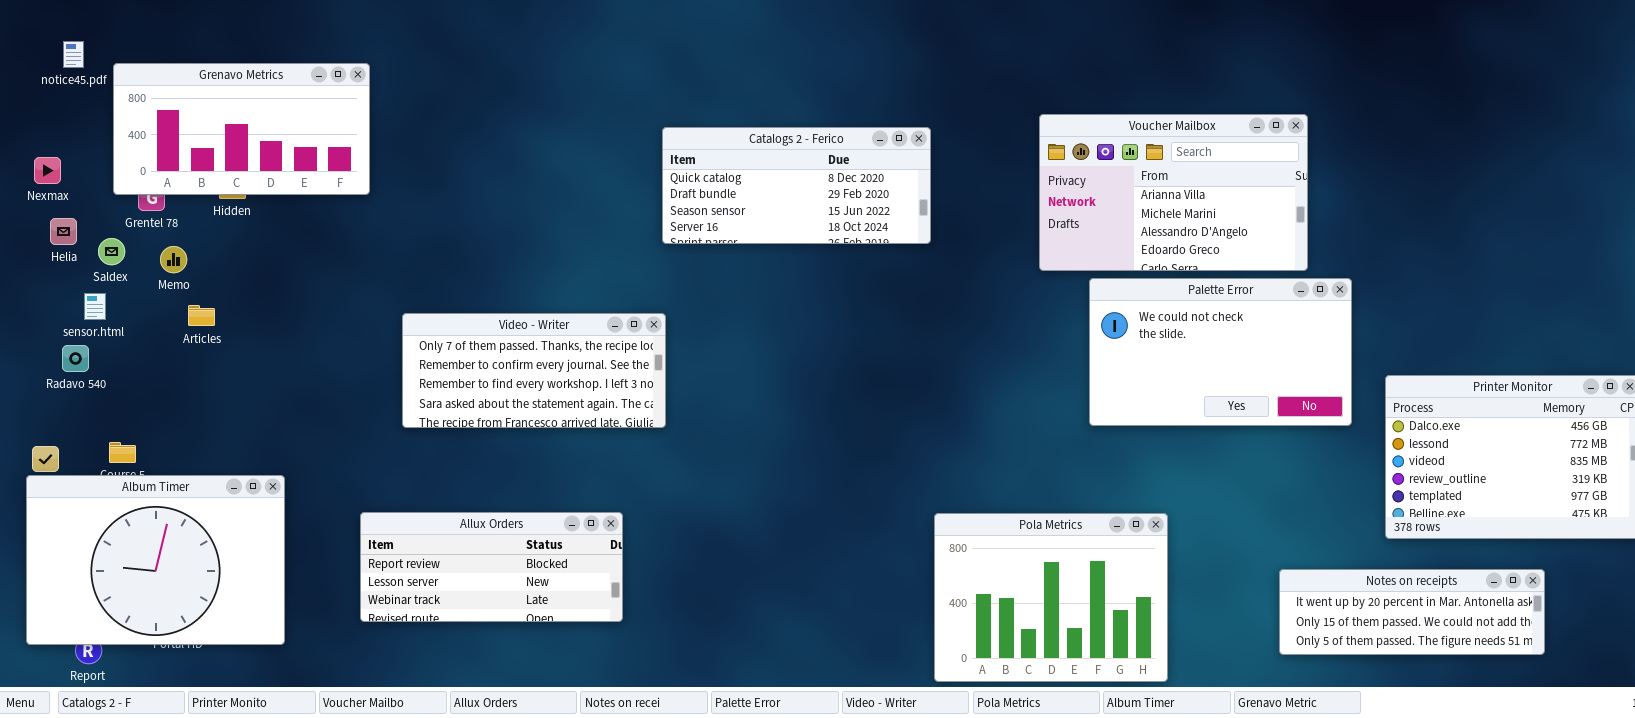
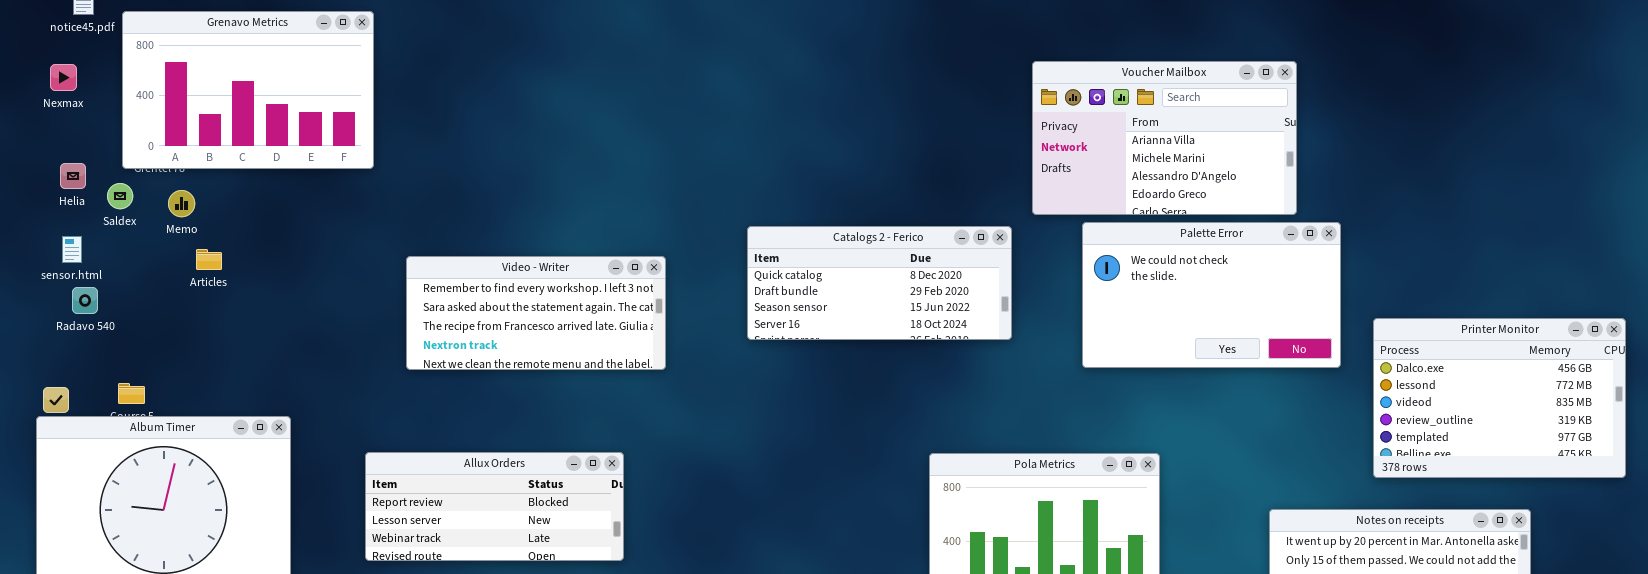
Grenavo Metrics: [113,63,370,195] -> [122,11,374,169], resized
Catalogs 2 - Ferico: [662,127,931,244] -> [747,226,1012,340], moved
Nexmax: [34,157,61,184] -> [50,64,77,91], moved
sensor.html: [84,293,106,320] -> [62,236,82,263], moved
Video - Writer: [402,313,666,428] -> [406,256,666,370], scrolled down 2 rows

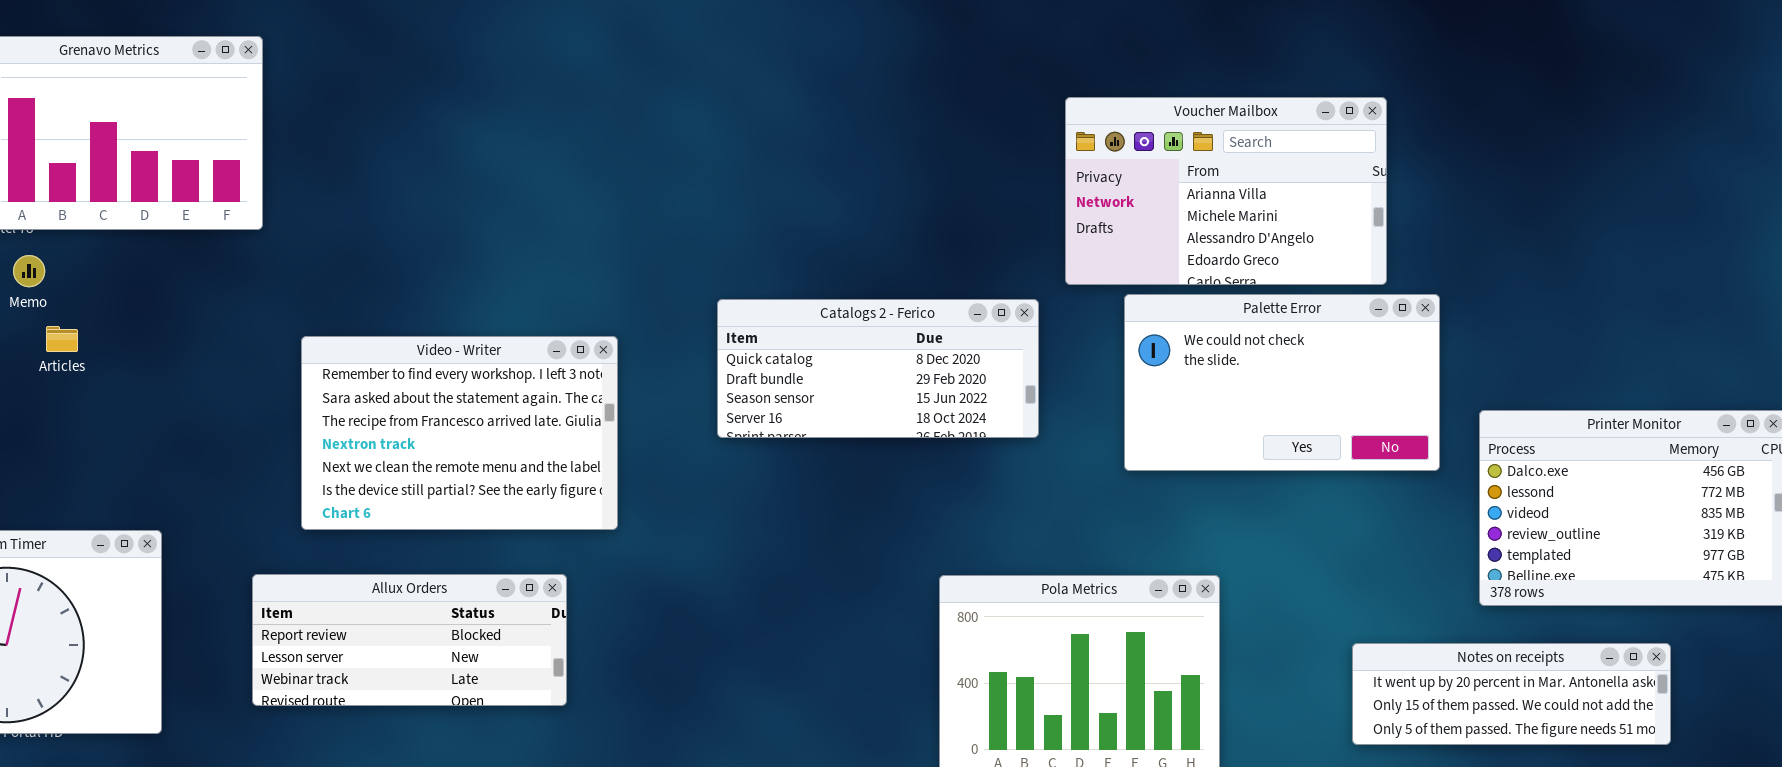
Video - Writer: [406,256,666,370] -> [301,336,618,530], resized

